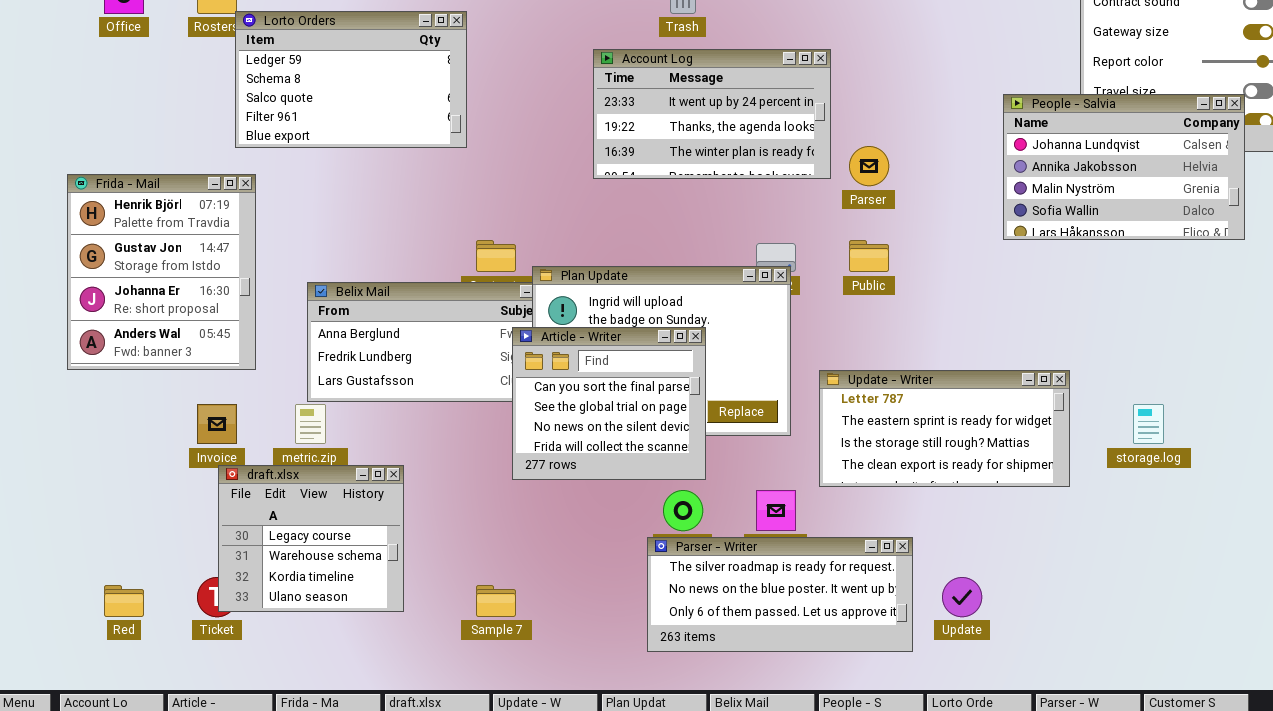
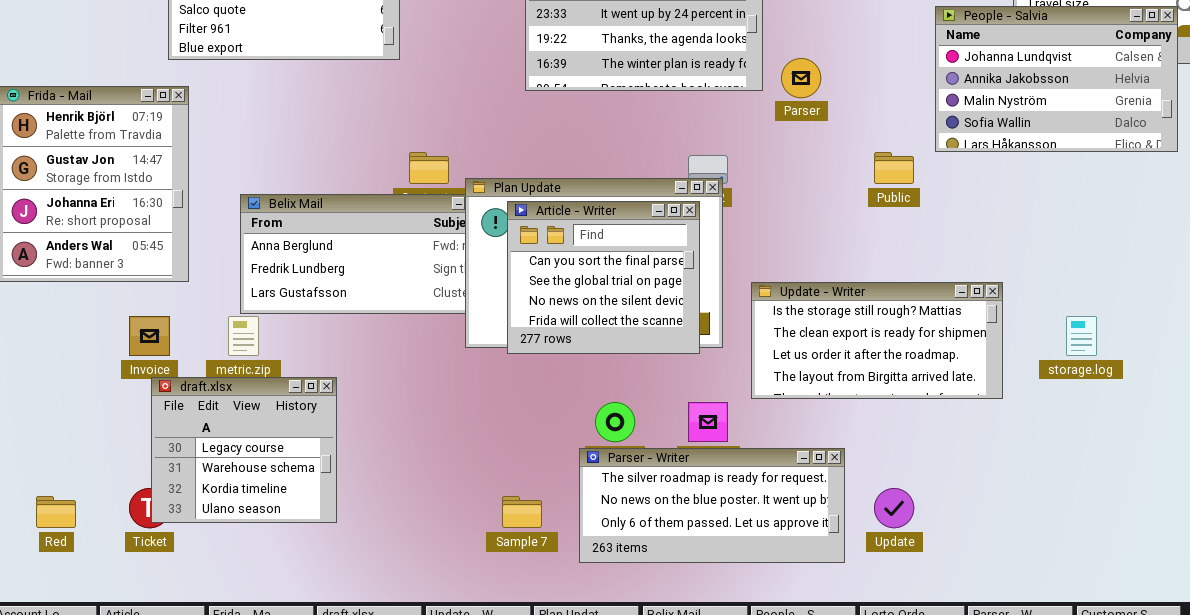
Public: [849,240,889,272] -> [874,152,914,184], moved
Article - Writer: [512,327,706,480] -> [507,201,700,354], moved
Update - Writer: [819,370,1070,487] -> [751,282,1003,399], scrolled down 2 rows
Sample 7: [476,585,516,617] -> [502,496,542,528], moved

